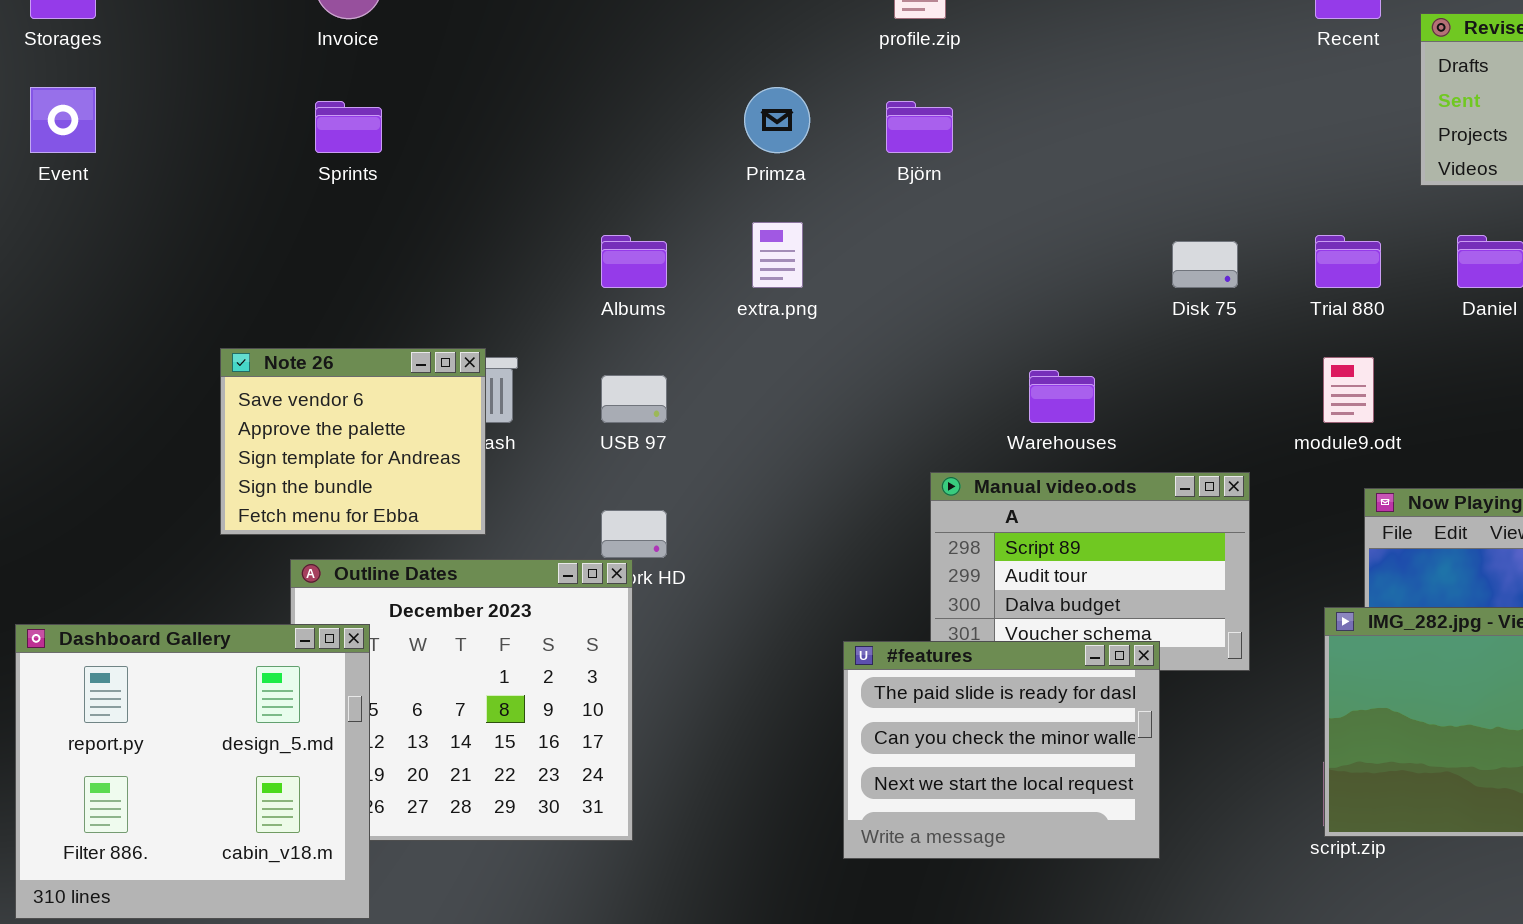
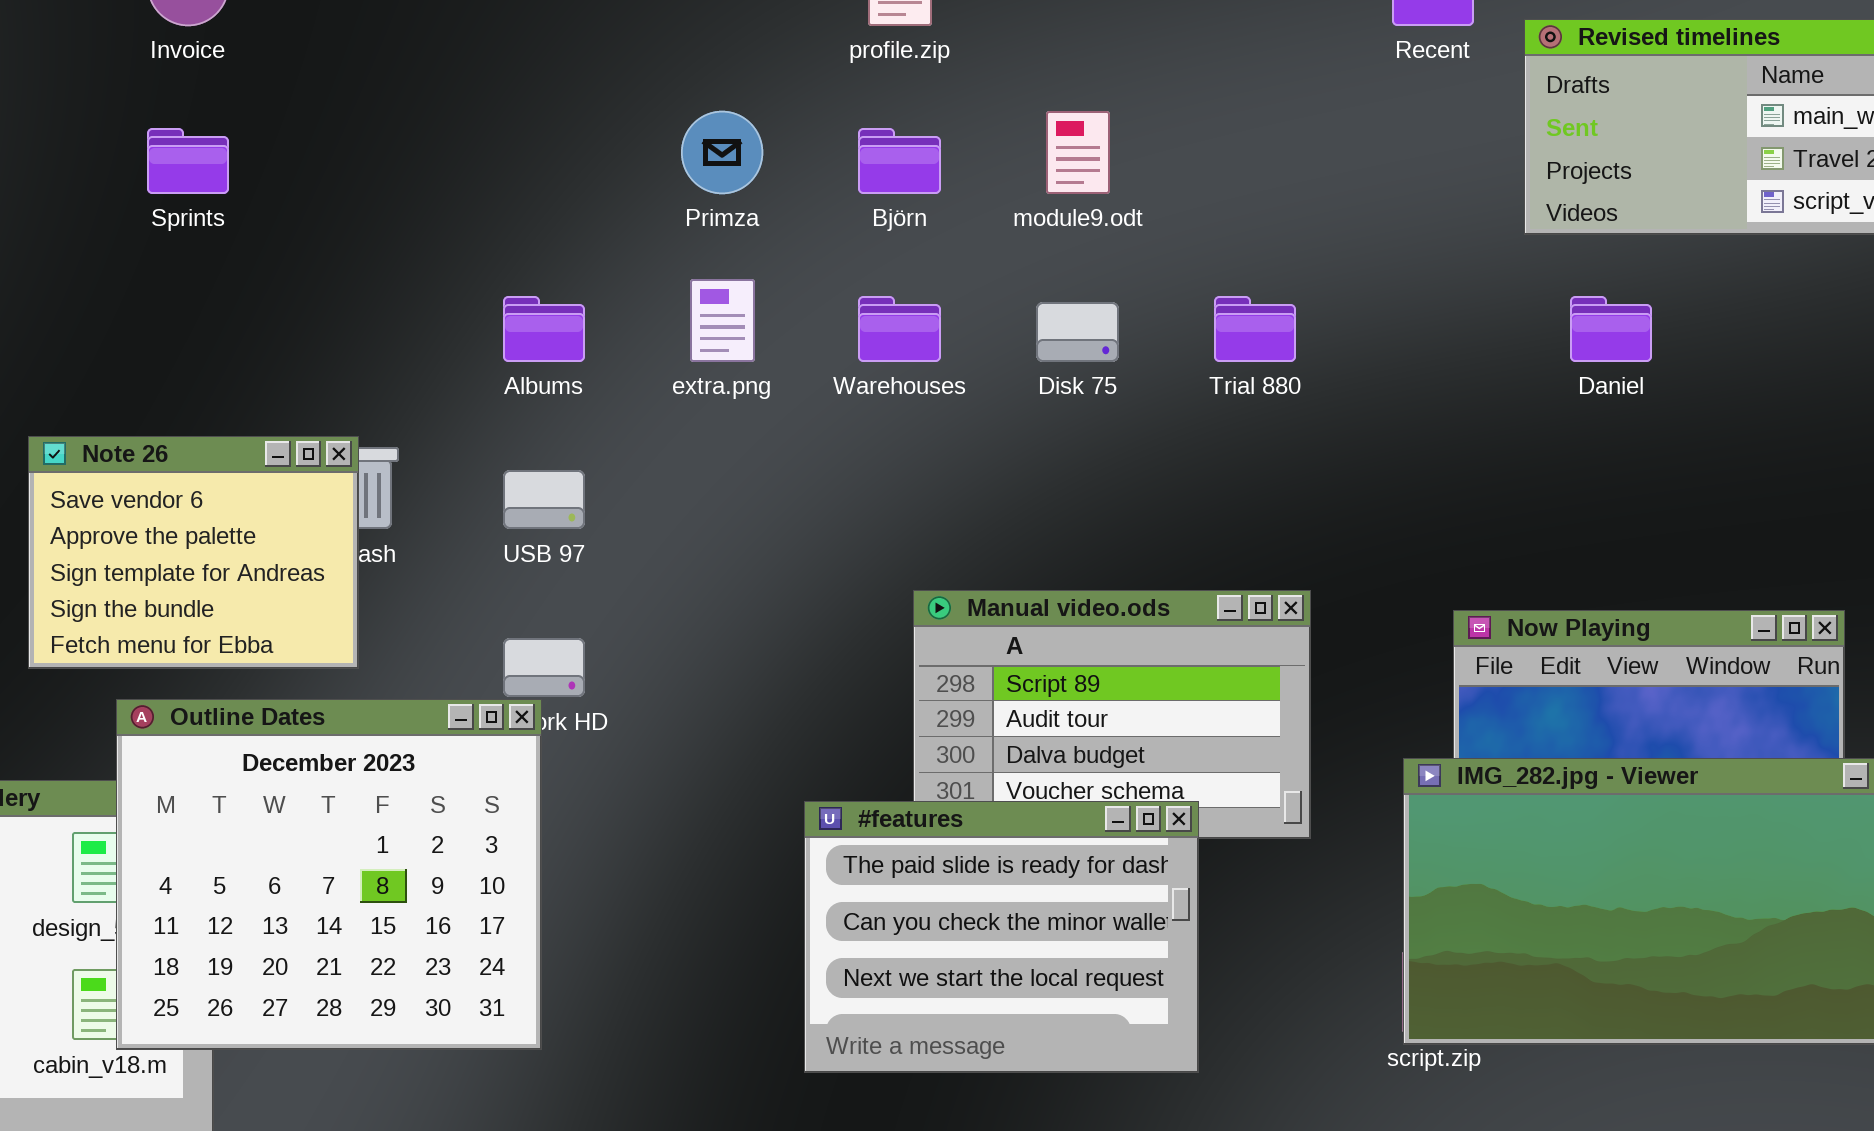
Trial 880: [1315,235,1381,288] -> [1214,296,1296,362], moved
Disk 75: [1172,241,1238,288] -> [1036,302,1119,362], moved
module9.odt: [1323,357,1374,423] -> [1046,111,1110,194], moved
Warehouses: [1029,370,1095,423] -> [858,296,941,362], moved
Outline Dates: [290,559,633,841] -> [116,699,542,1050], raised

